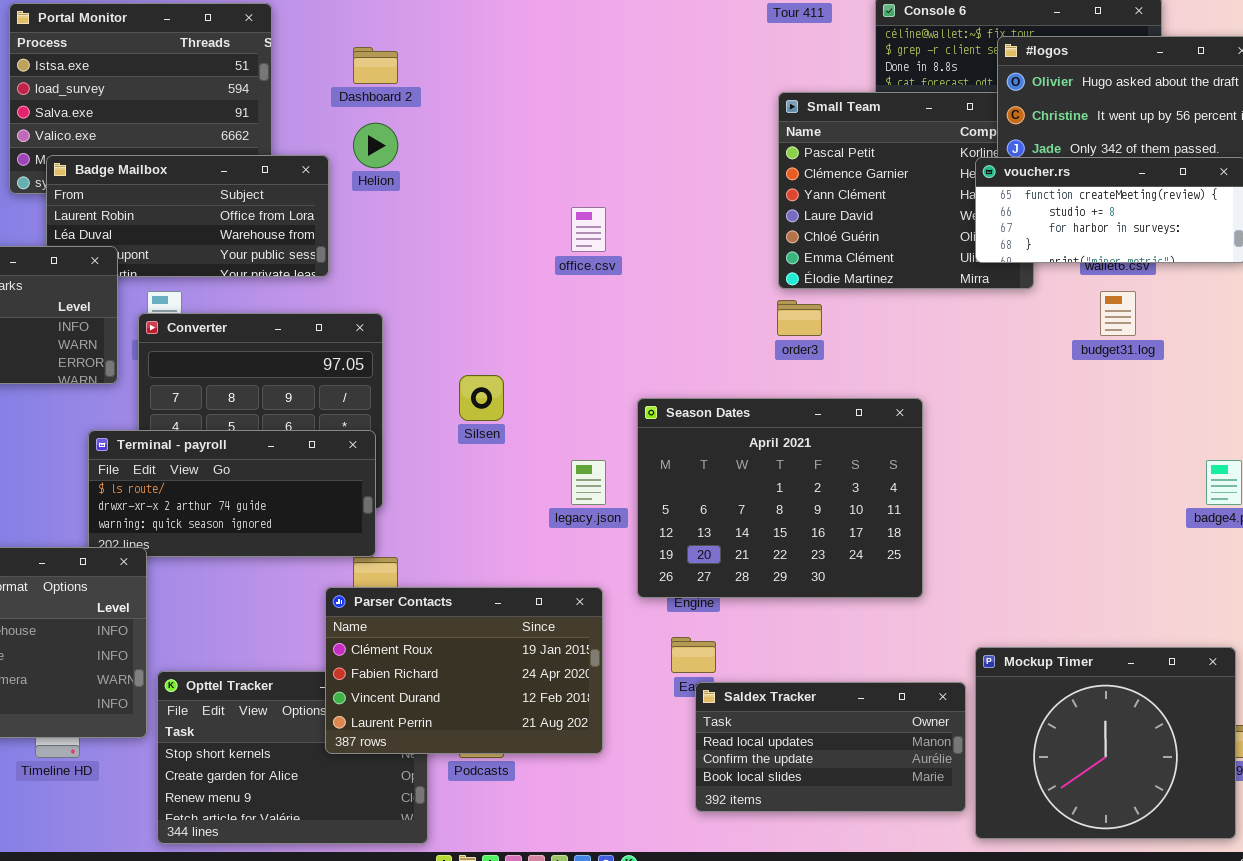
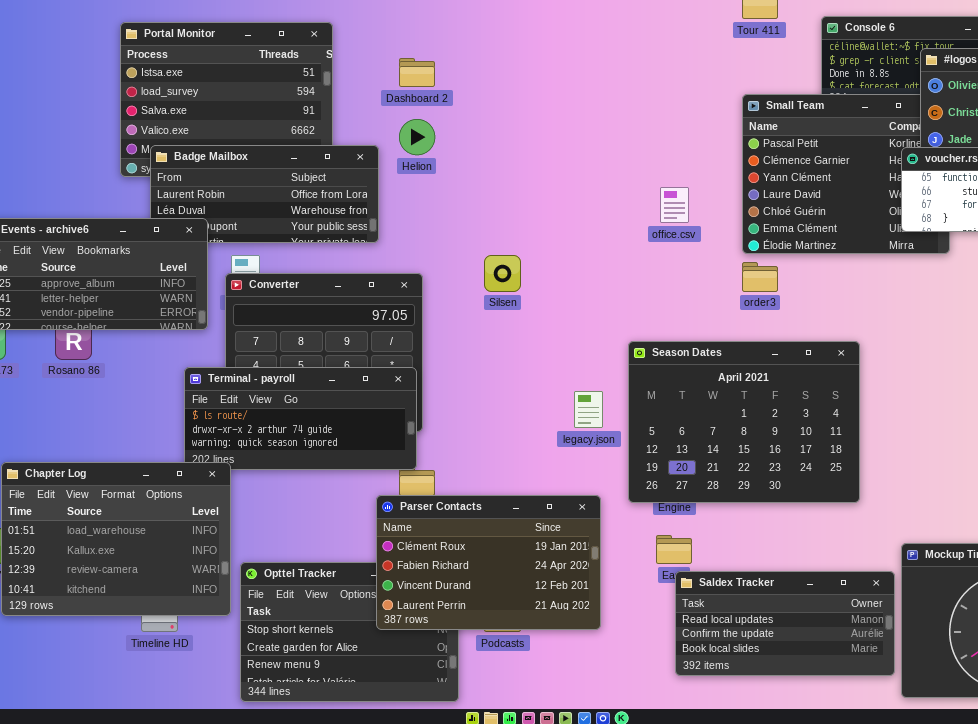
office.csv: [571,207,606,252] -> [660,187,689,223], moved
Silsen: [459,375,504,421] -> [484,255,521,292], moved

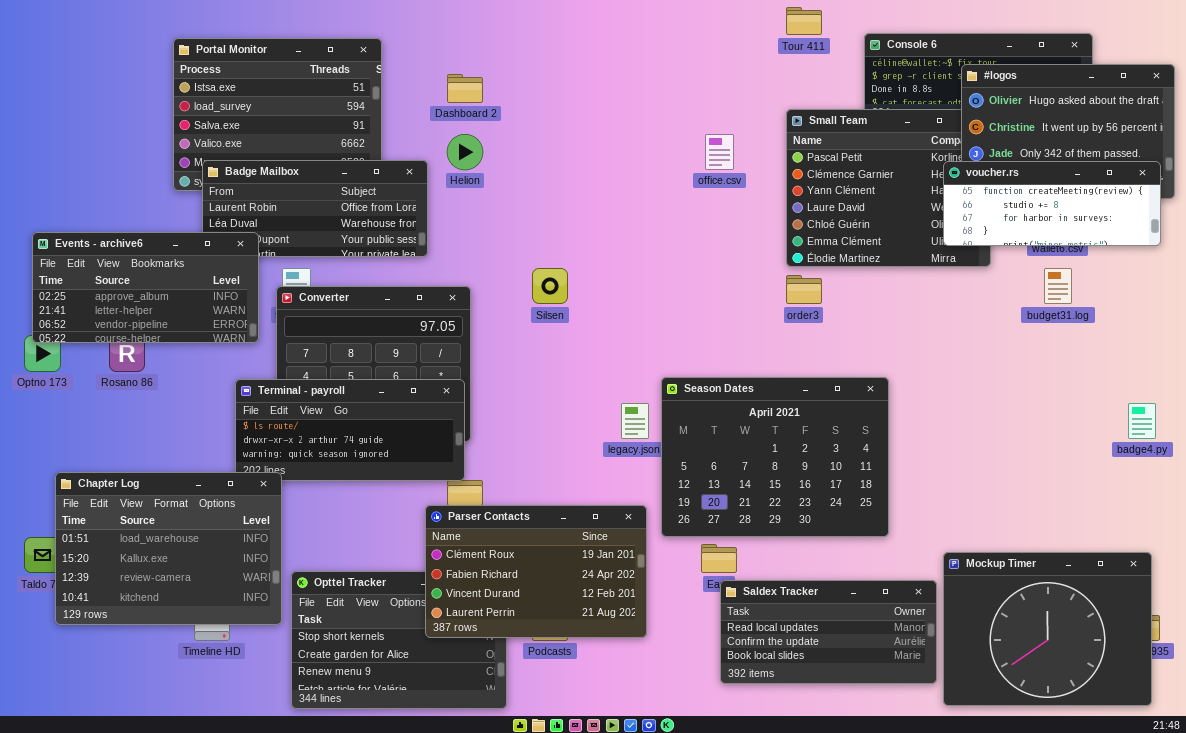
office.csv: [660,187,689,223] -> [705,134,734,170], moved
Season Dates: [628,341,860,503] -> [661,377,889,537], moved

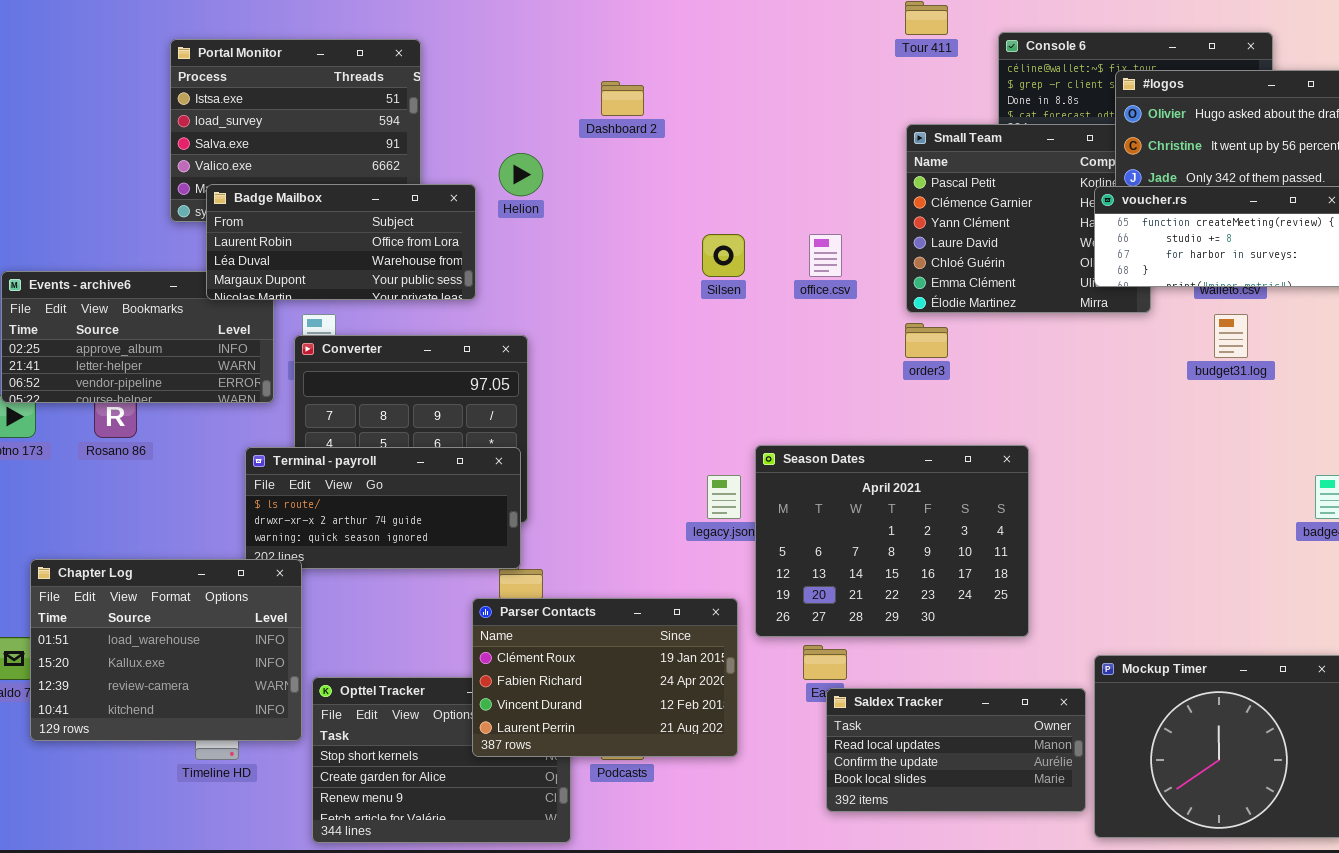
Dashboard 2: [447,74,483,103] -> [601,81,644,116], moved
office.csv: [705,134,734,170] -> [809,234,842,277], moved
Badge Mailbox: [202,160,428,257] -> [206,184,476,300], raised
Silsen: [532,268,568,304] -> [702,234,745,277], moved

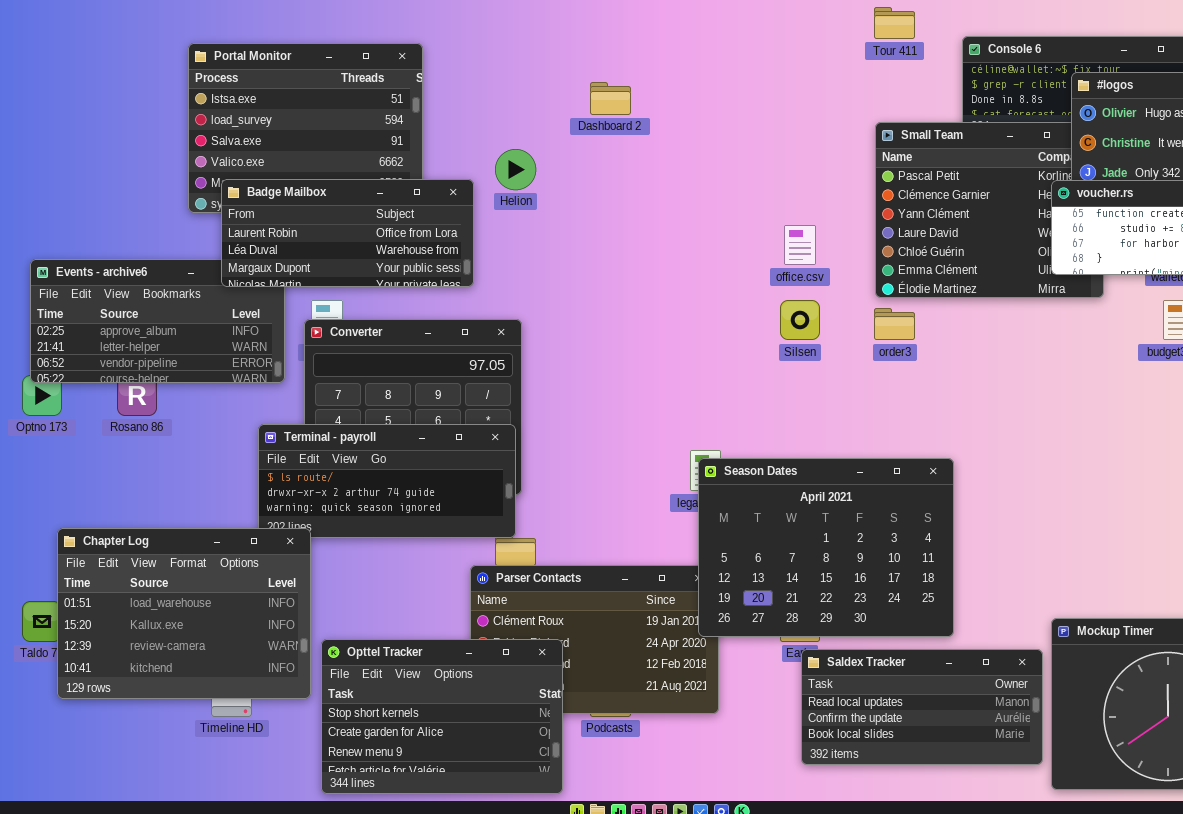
Silsen: [702,234,745,277] -> [780,300,820,340], moved
Season Dates: [755,445,1029,637] -> [698,458,954,637], moved
Opttel Tracker: [312,677,571,843] -> [321,639,563,794], raised

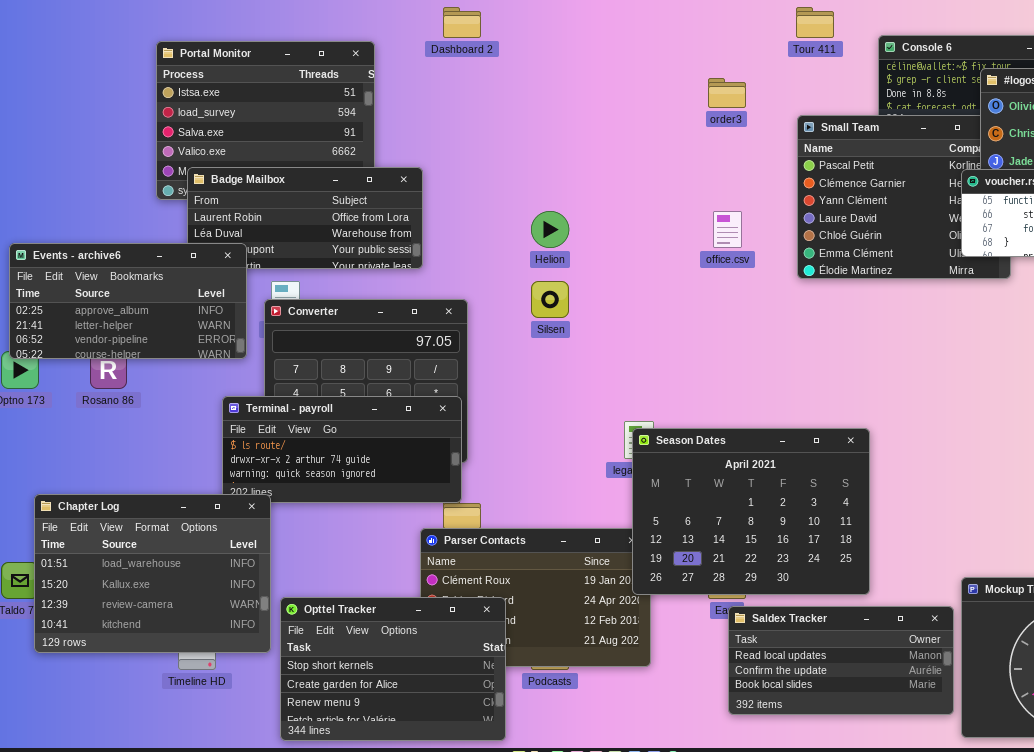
Dashboard 2: [590,82,631,115] -> [443,7,481,38], moved
Helion: [495,149,536,190] -> [531,211,569,248], moved
Events - archive6: [30,259,285,383] -> [9,243,247,359], raised
Silsen: [780,300,820,340] -> [531,281,569,318], moved
order3: [874,308,915,340] -> [708,78,746,108], moved

